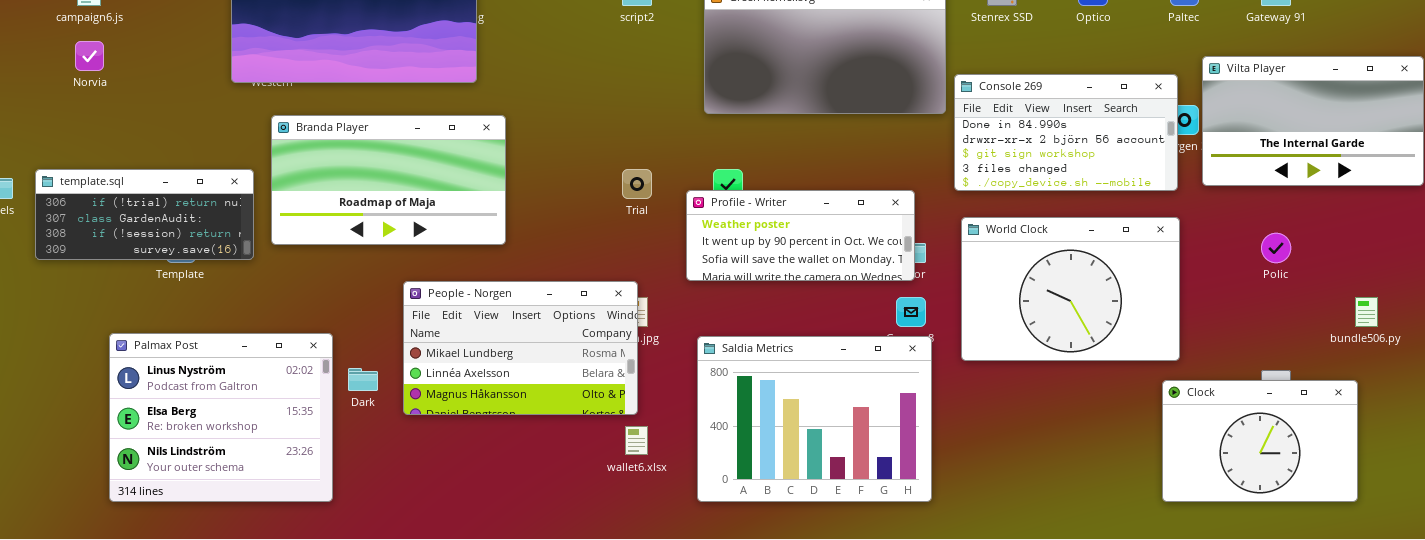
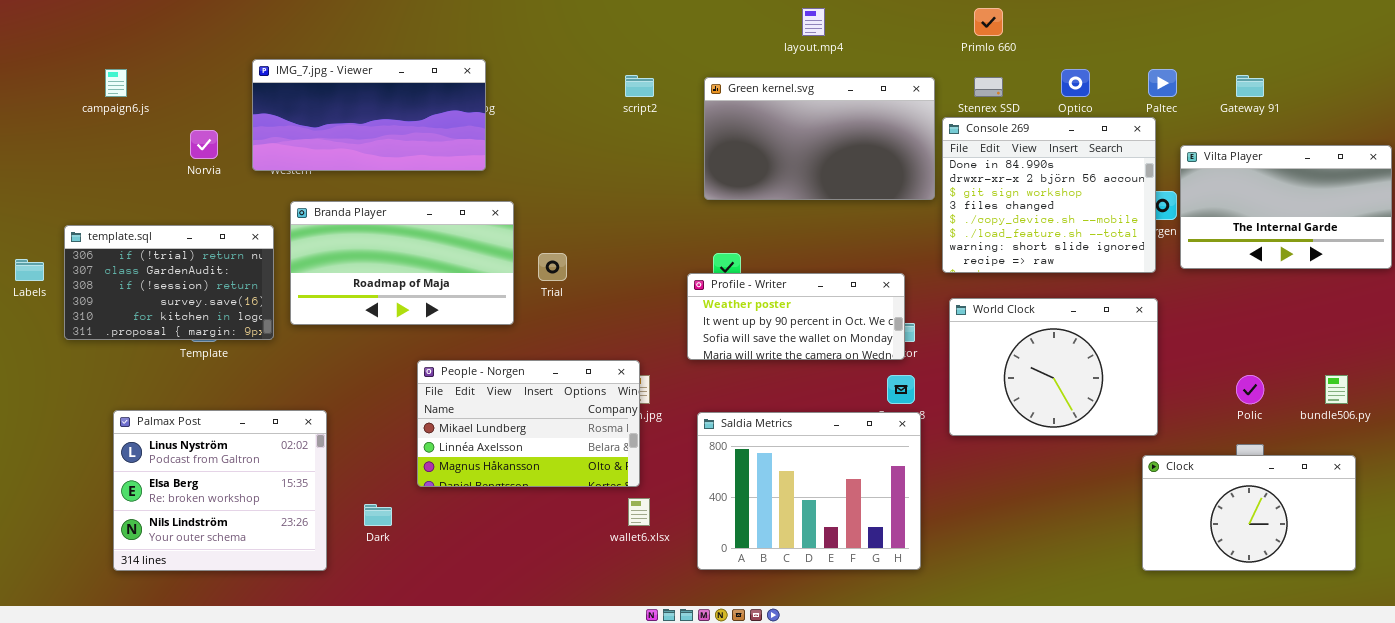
Norvia: [75,41,104,71] -> [190,130,218,159], moved
Console 269: [954,74,1178,191] -> [942,117,1156,273], resized
template.sql: [35,169,254,260] -> [64,225,274,340], resized
Trial: [622,169,652,199] -> [538,253,567,281], moved
Polic: [1261,233,1291,263] -> [1236,375,1264,404], moved
Palmax Post: [109,333,333,502] -> [113,410,327,571], moved
Dark: [348,368,378,391] -> [364,504,392,526], moved
Clock: [1162,380,1358,502] -> [1142,455,1356,571], resized

